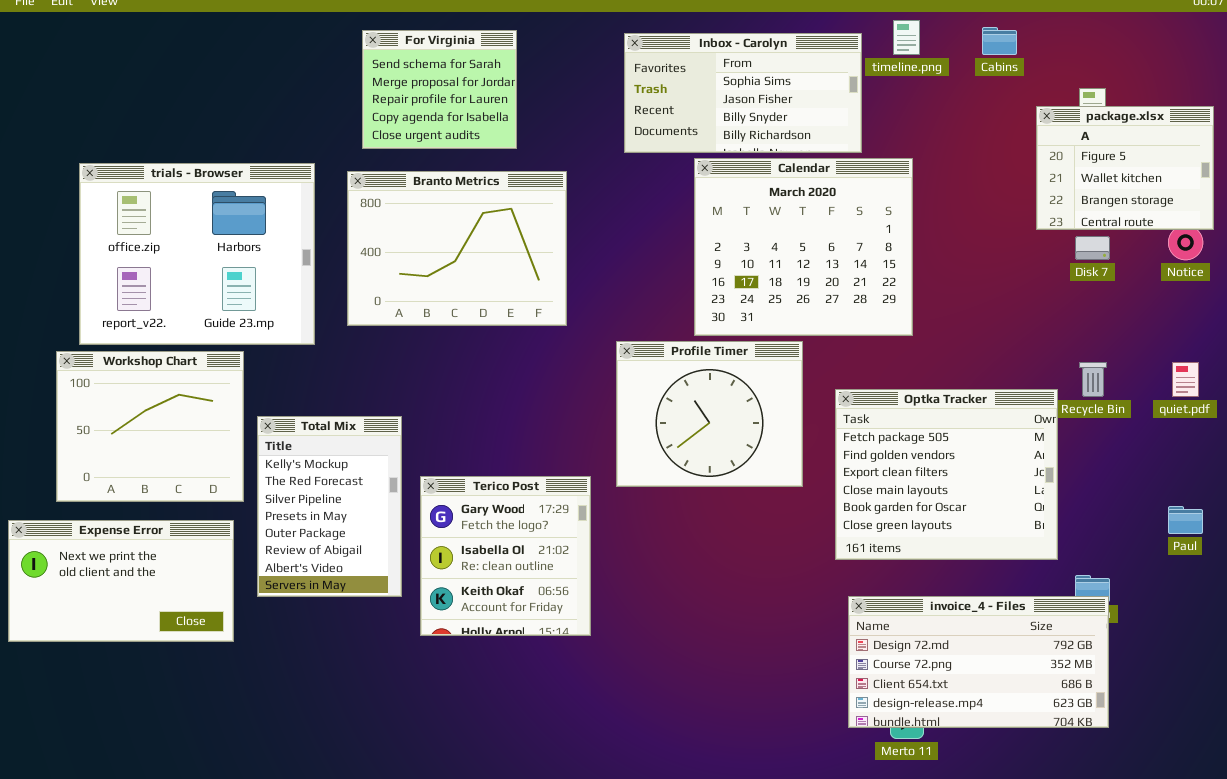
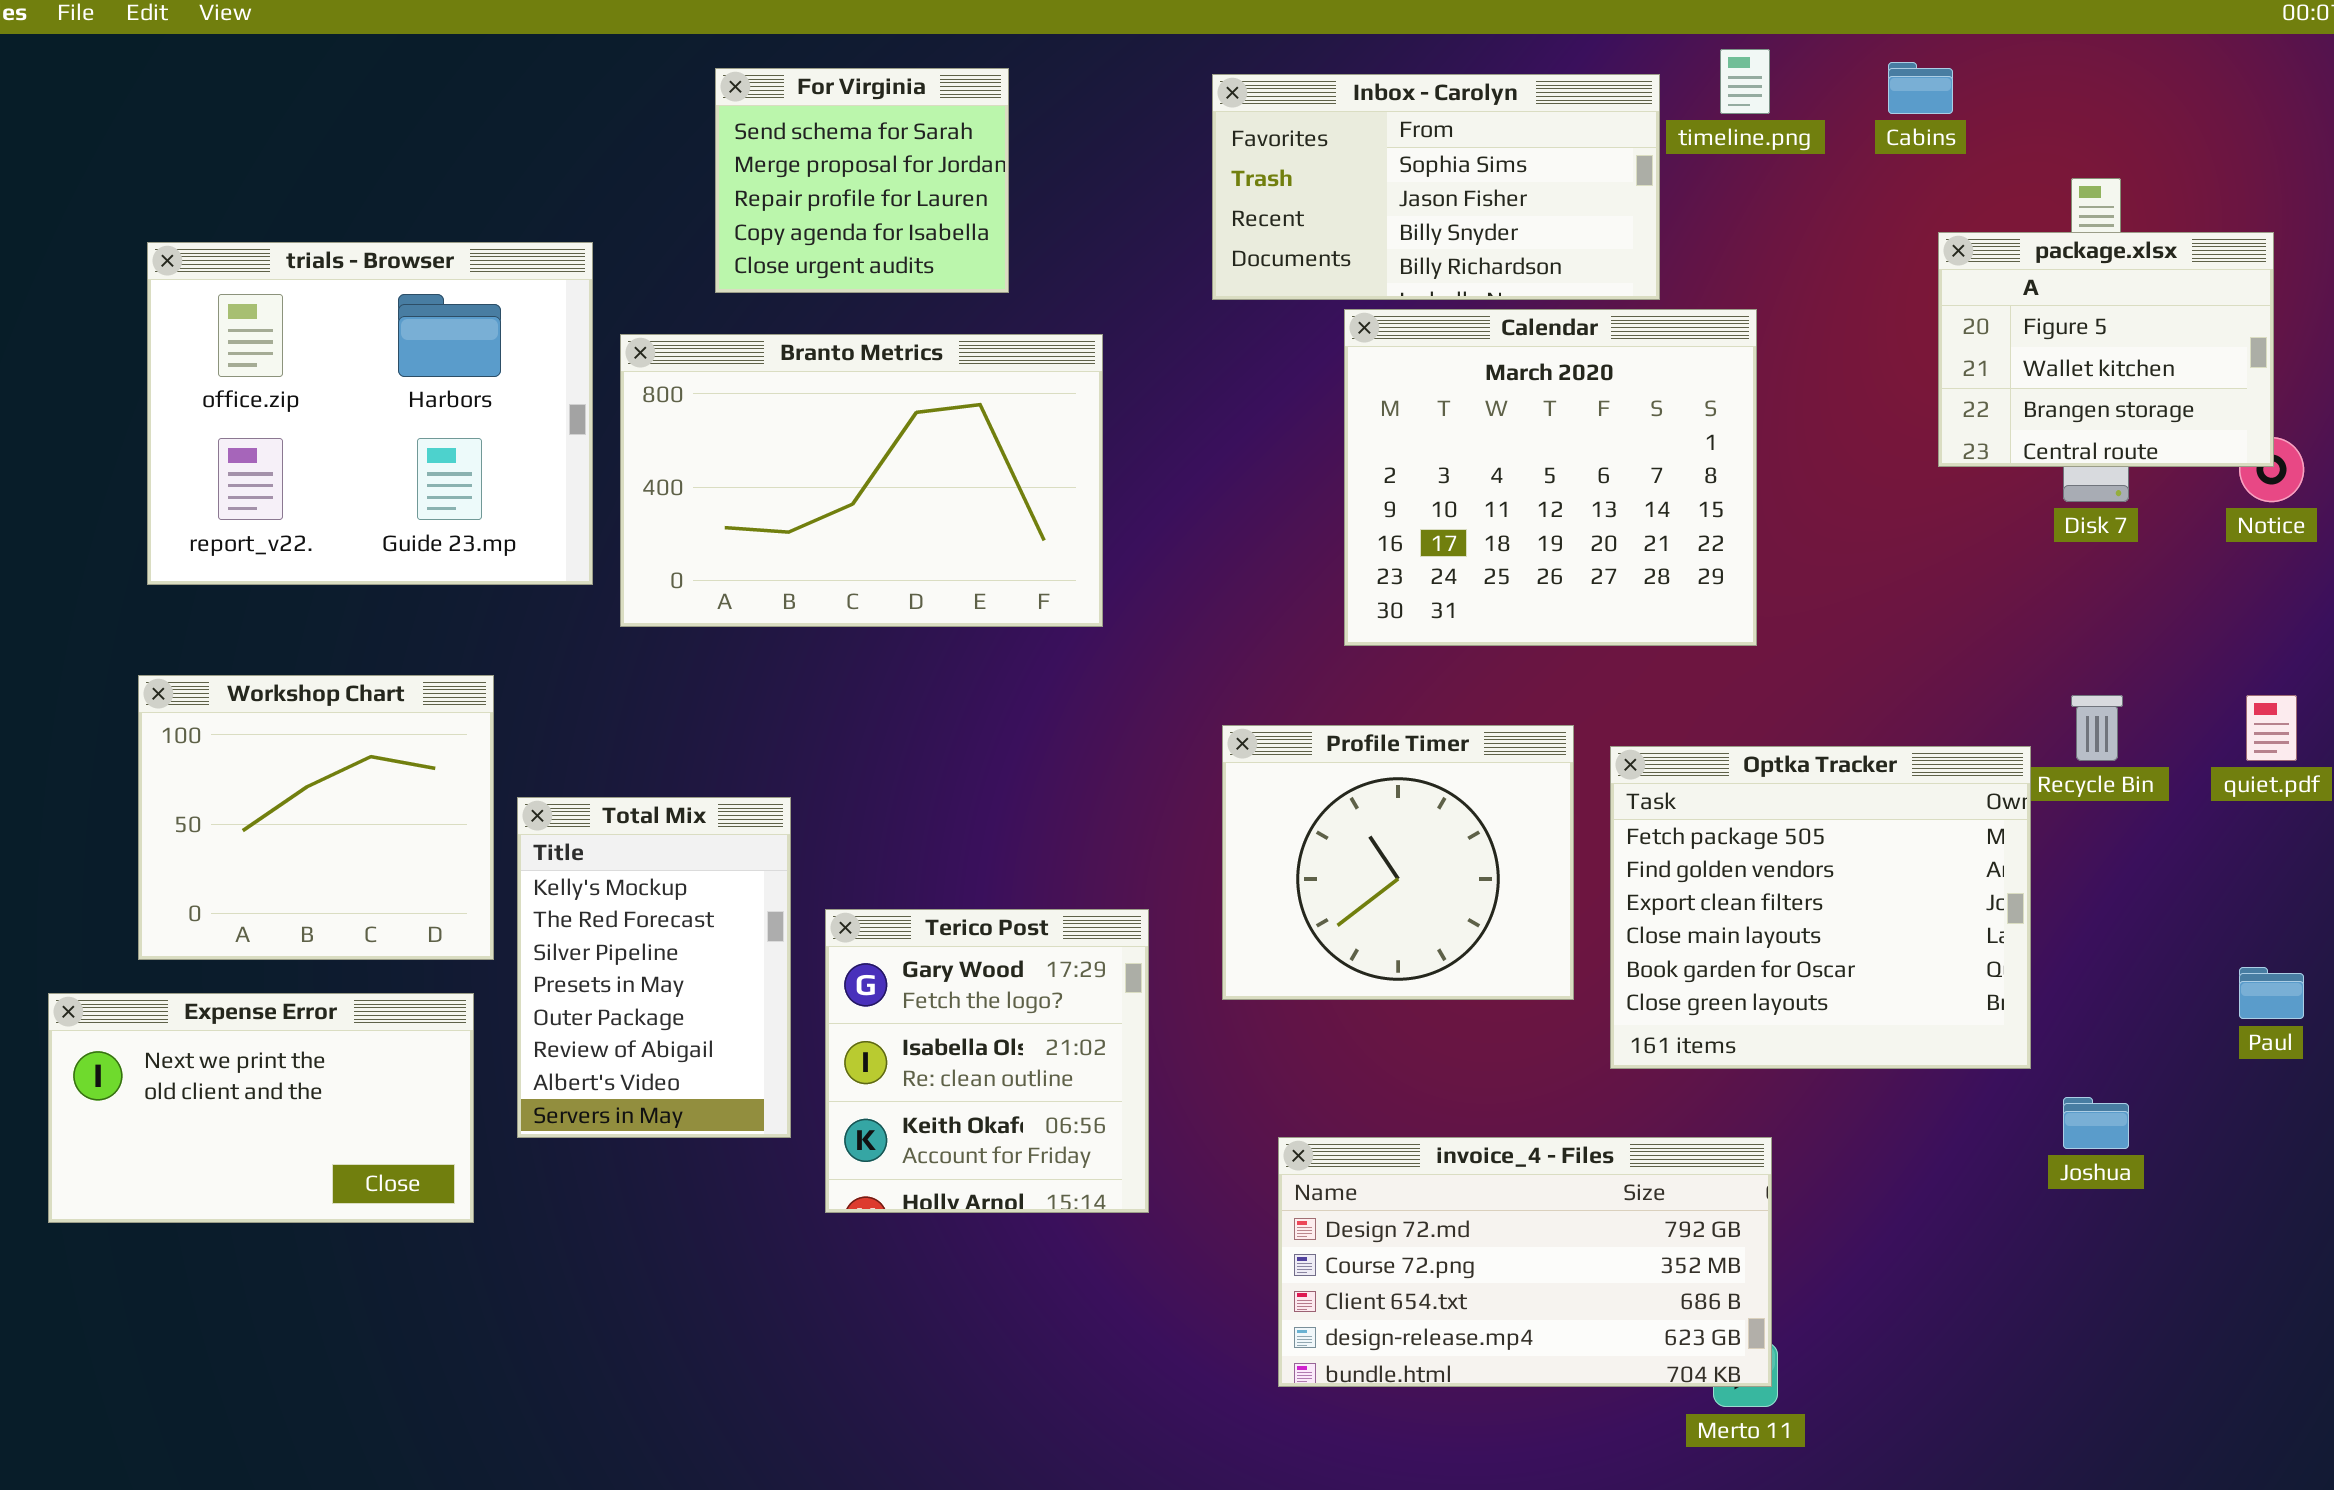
package.xlsx: [1036,106,1214,230] -> [1938,232,2274,467], moved
trials - Browser: [79,163,315,345] -> [147,242,593,585], moved
Branto Metrics: [347,171,567,326] -> [620,334,1103,627], resized
Profile Timer: [616,341,803,487] -> [1222,725,1574,1000], moved
invoice_4 - Files: [848,596,1109,728] -> [1278,1137,1772,1387], moved

